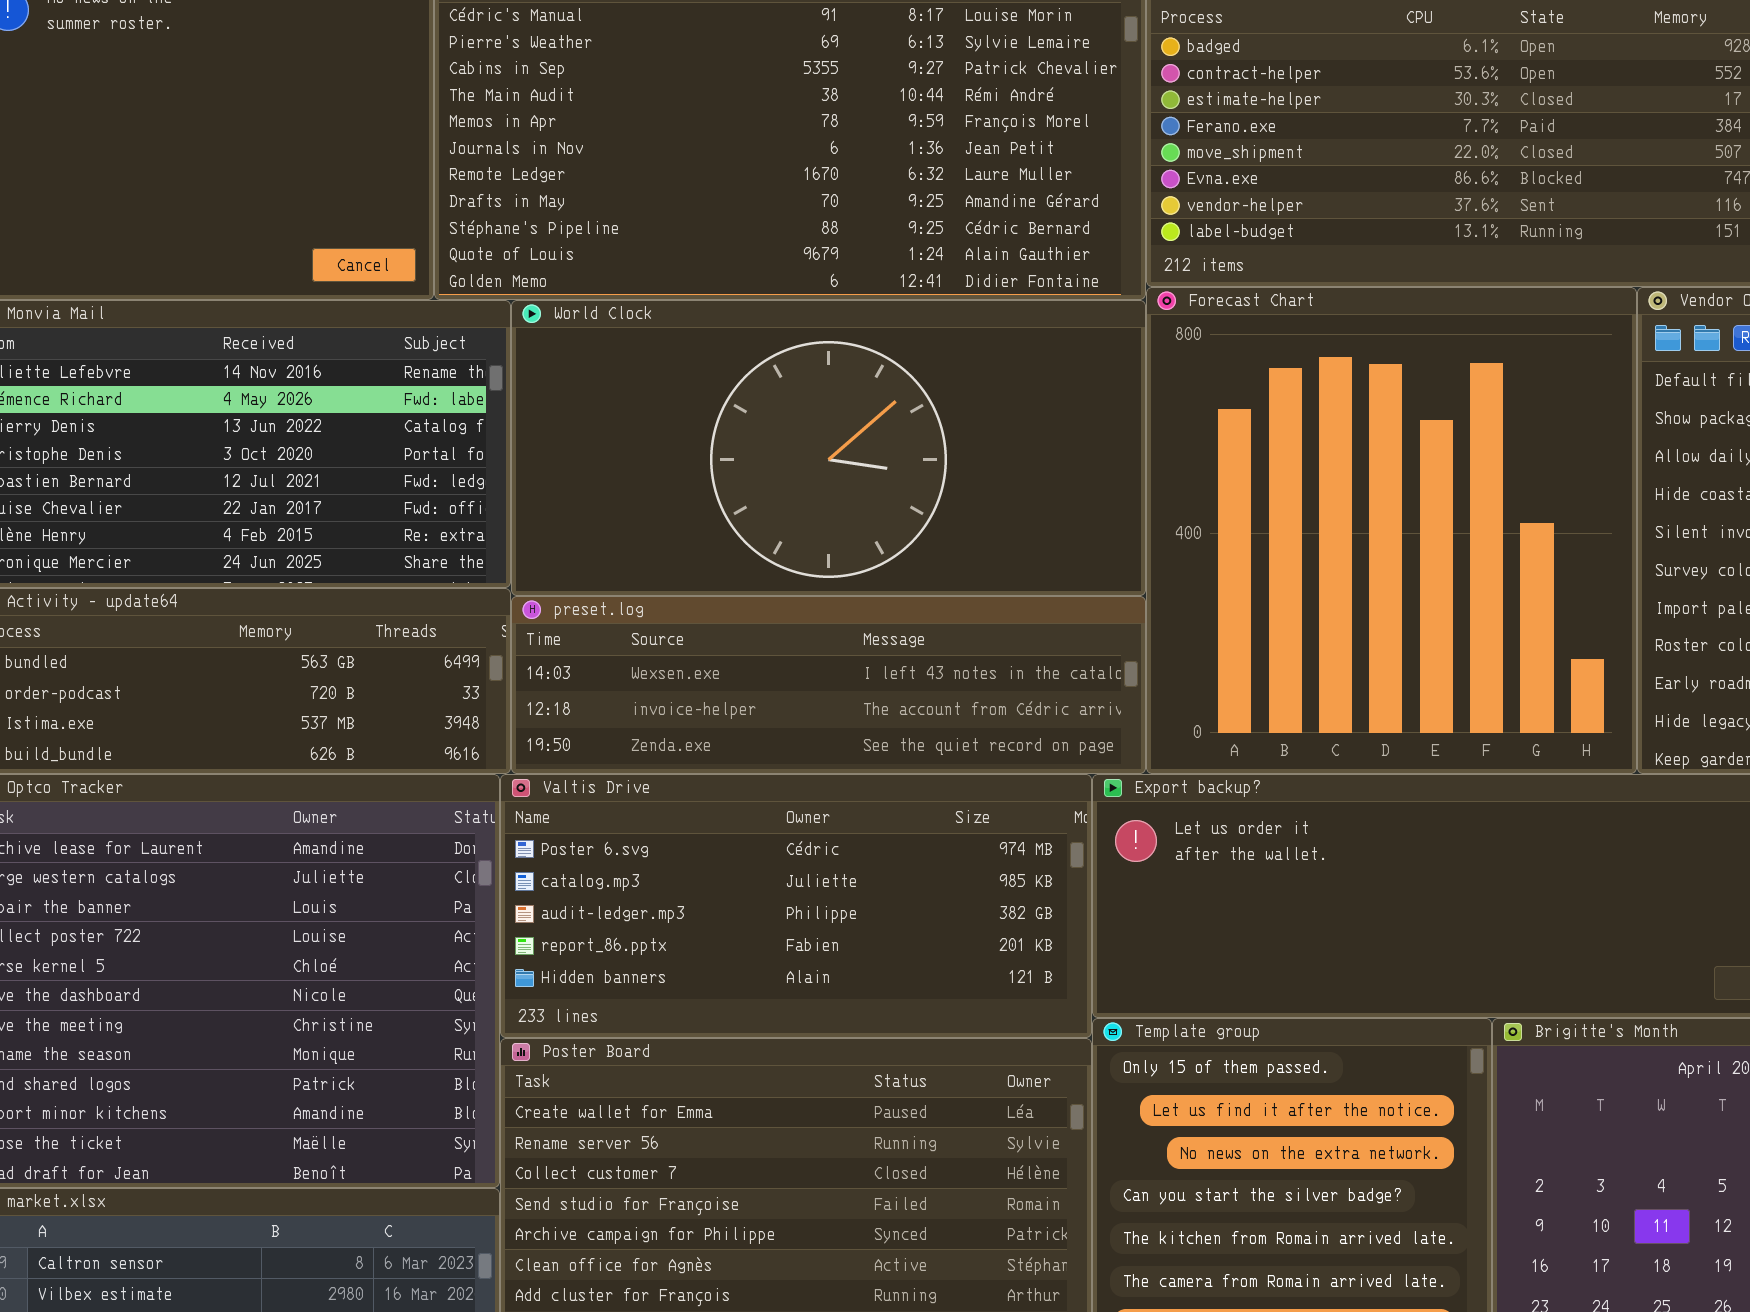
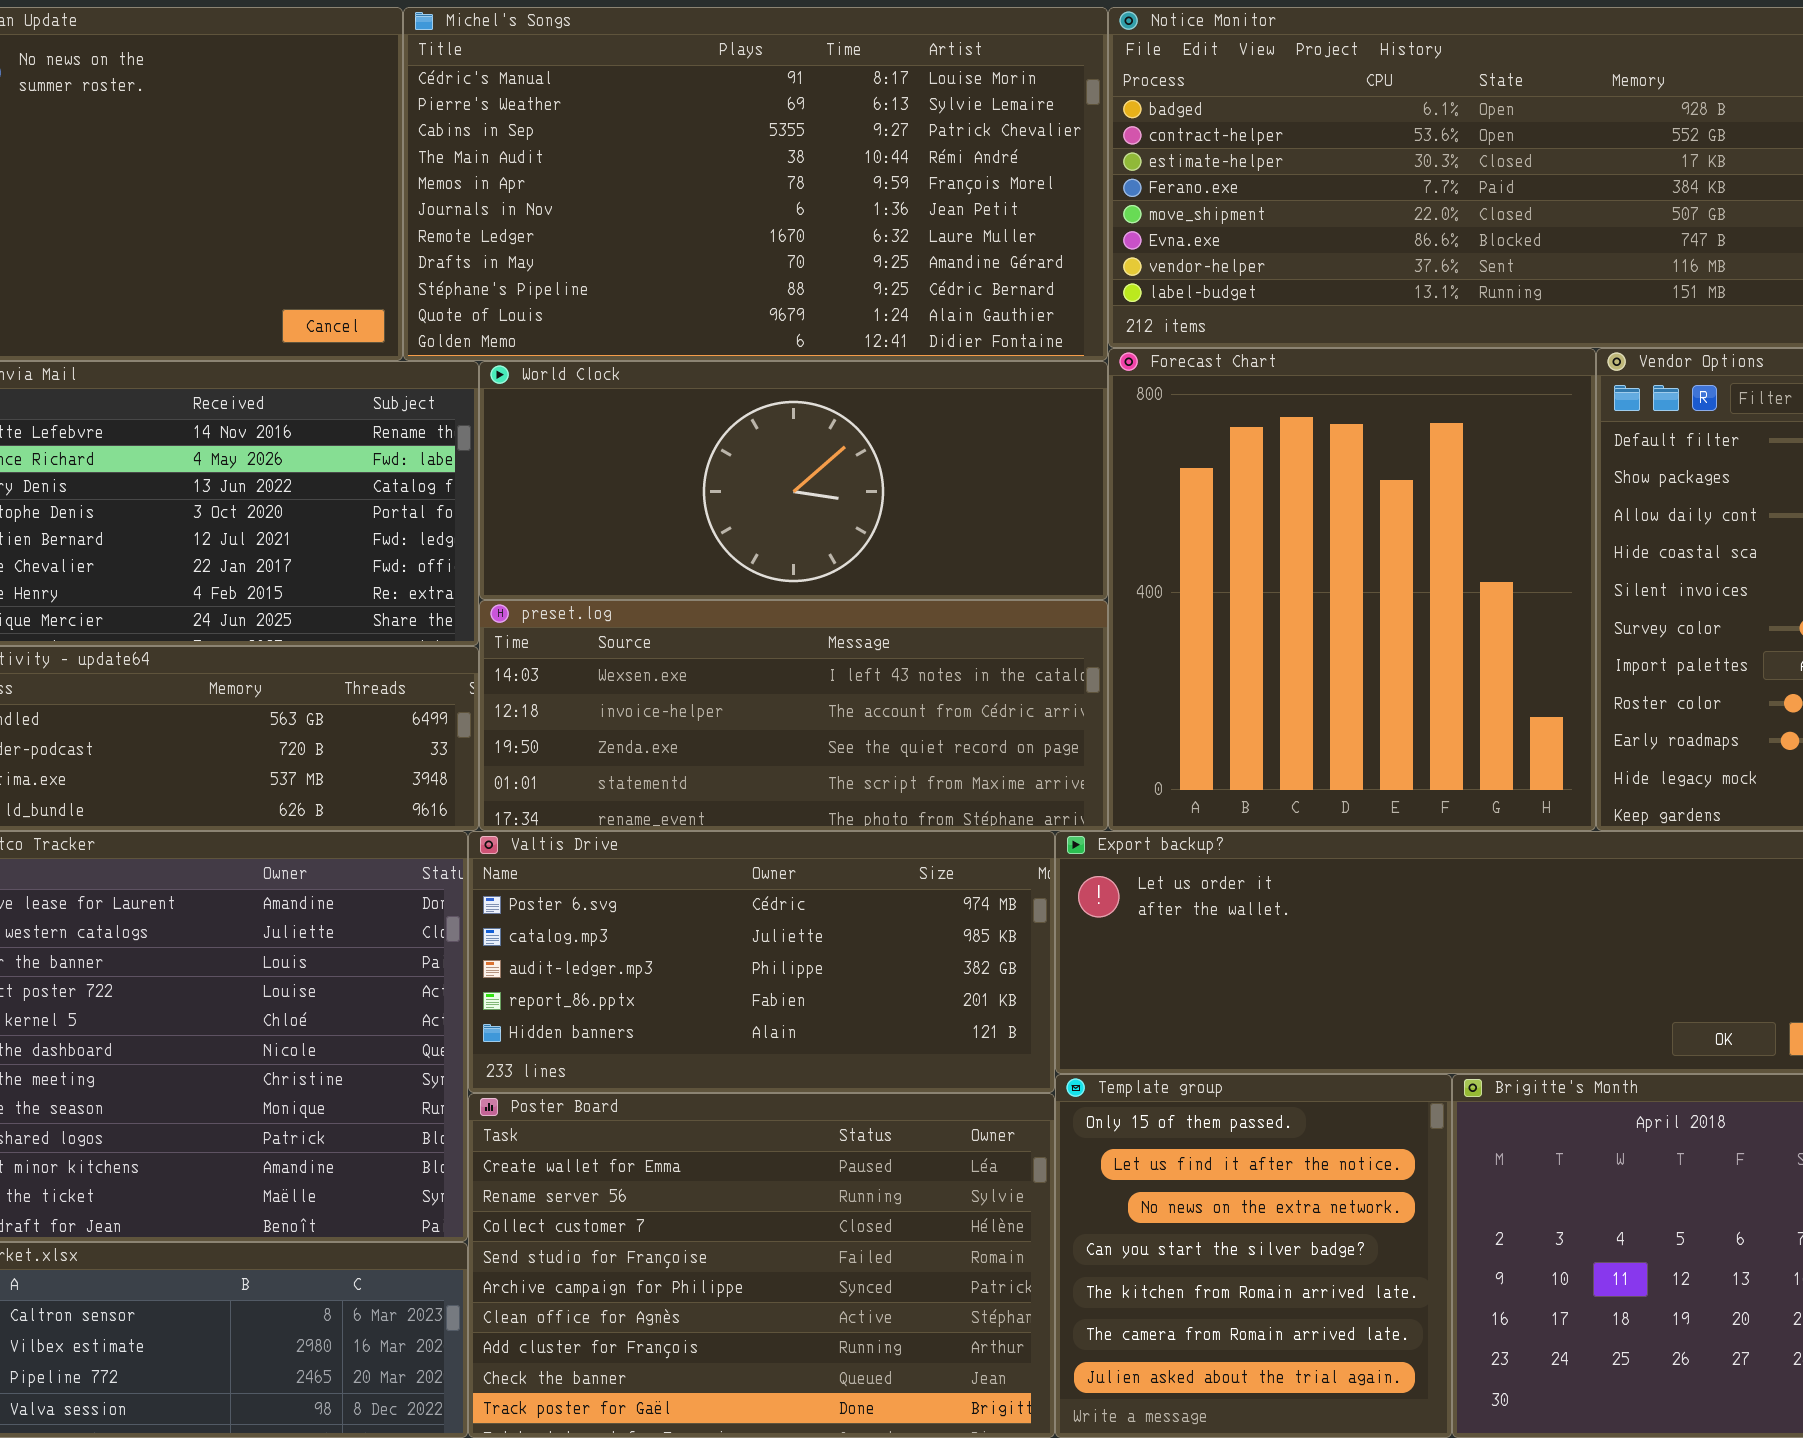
World Clock: [511,300,1146,596] -> [479,361,1108,600], resized
preset.log: [511,596,1146,774] -> [479,600,1108,831], resized

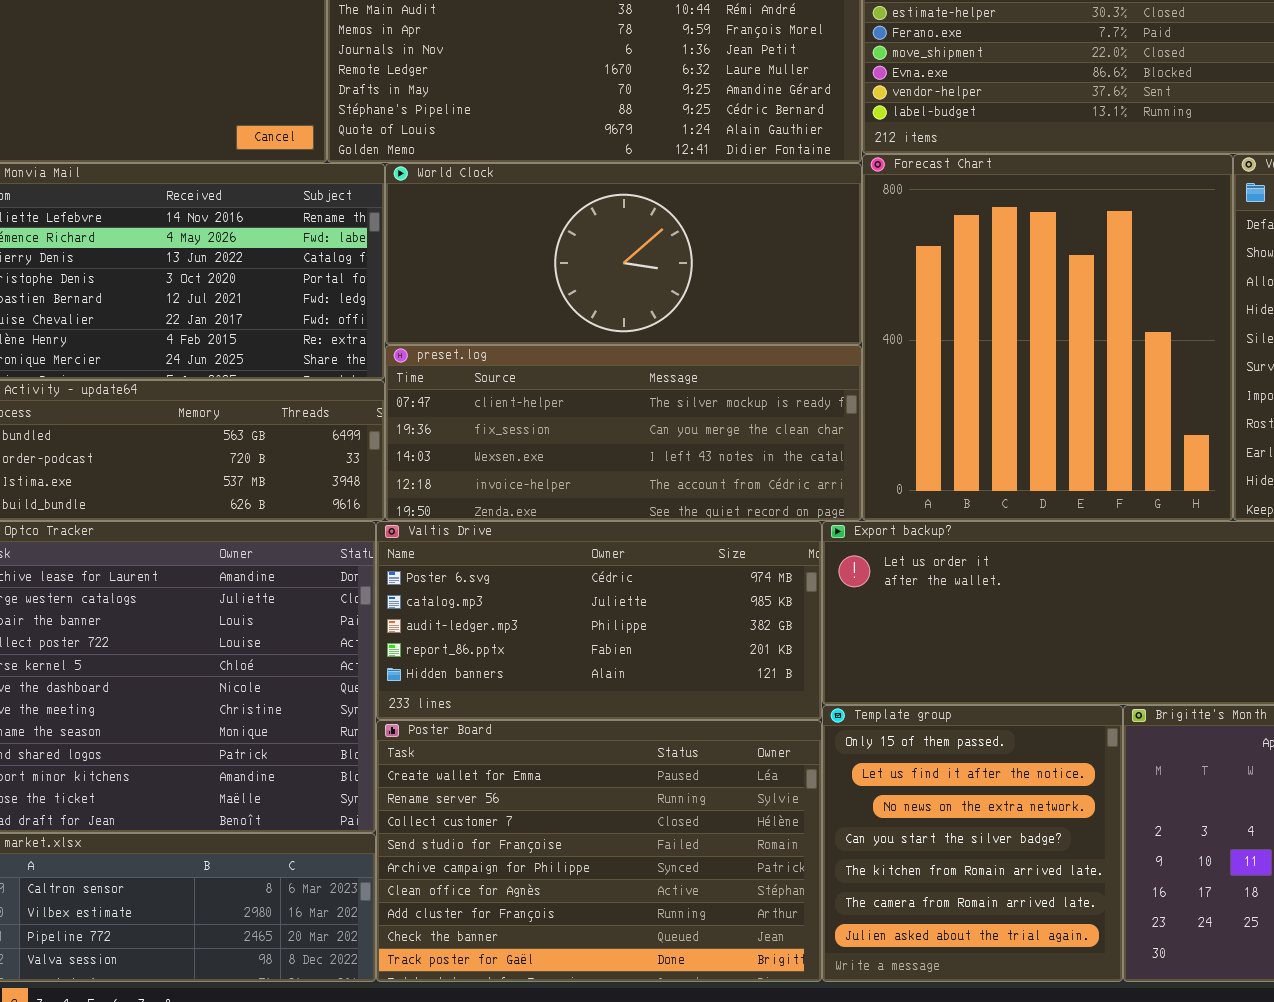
preset.log: [479,600,1108,831] -> [385,345,862,521], scrolled up 2 rows

